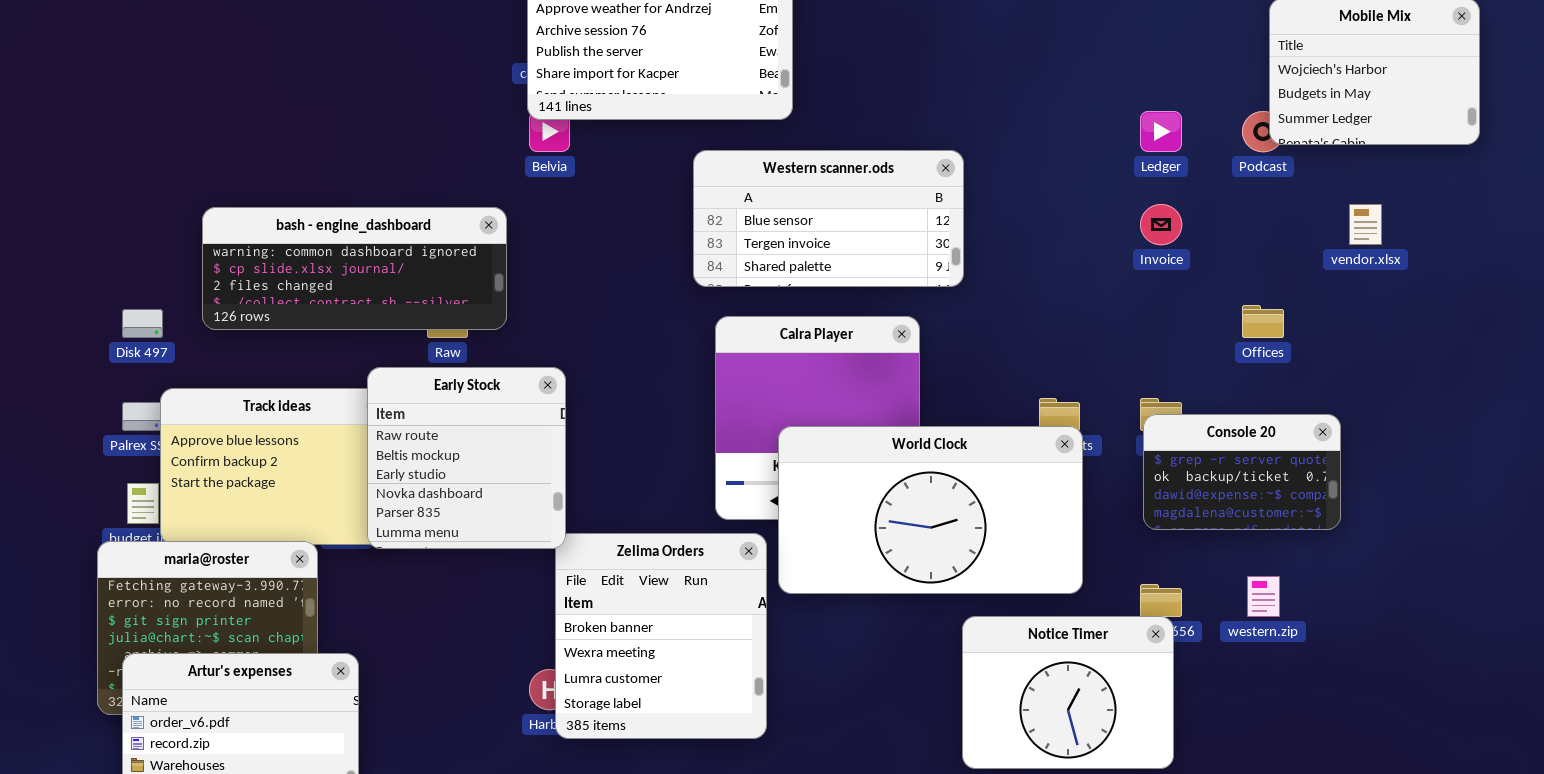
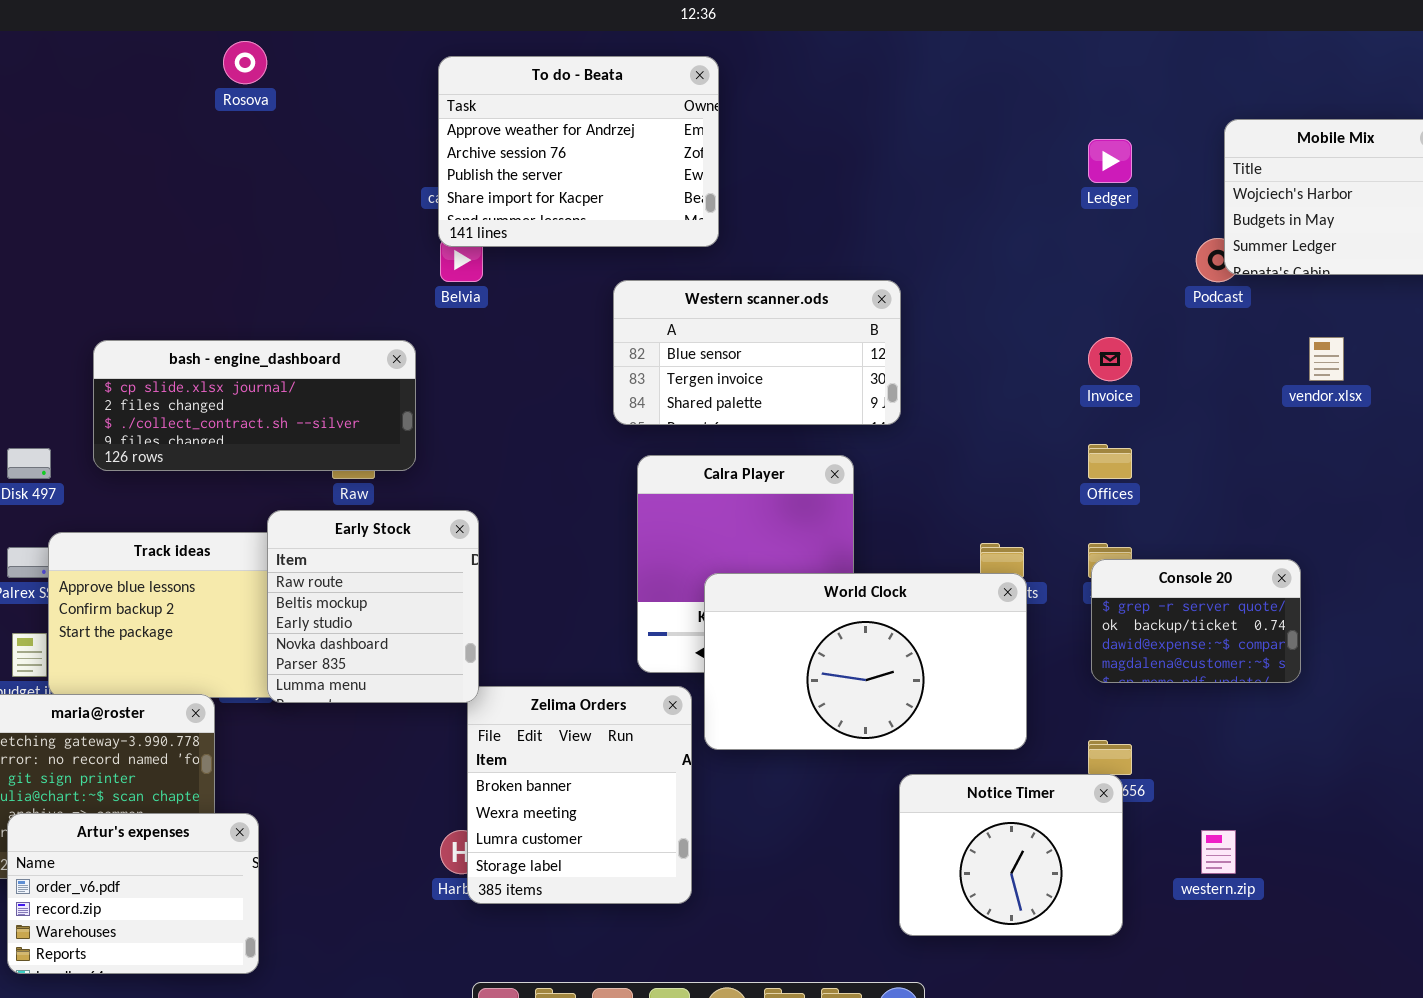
Ledger: [1140,111,1182,152] -> [1088,139,1132,183], moved
bash - engine_dashboard: [202,207,507,330] -> [93,340,416,471], scrolled down 1 row
Offices: [1242,305,1284,338] -> [1088,444,1132,479], moved
western.zip: [1247,576,1280,617] -> [1201,830,1236,874], moved

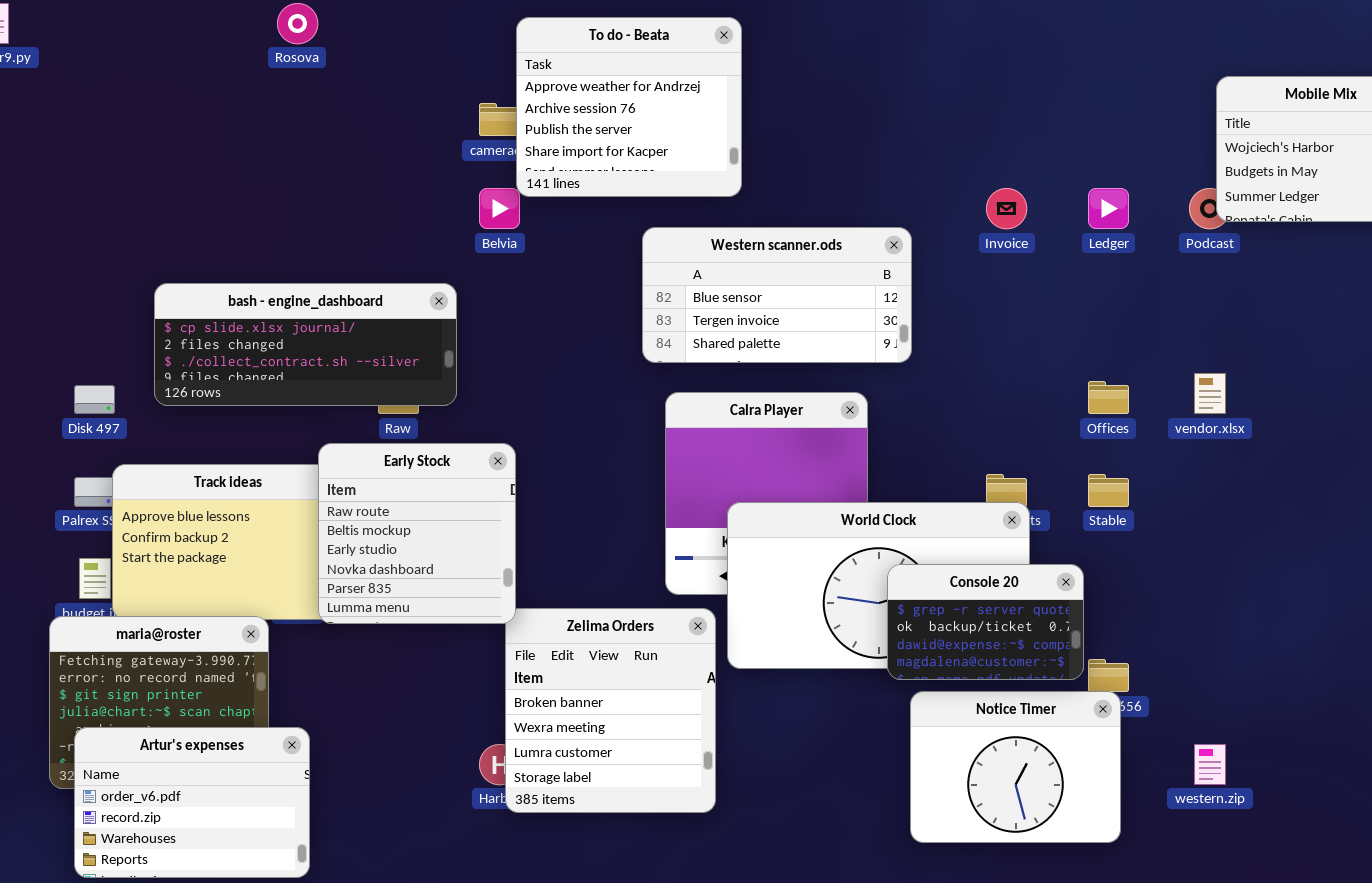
To do - Beata: [438,56,719,247] -> [516,17,742,197], resized
Ledger: [1088,139,1132,183] -> [1088,188,1129,229], moved
Invoice: [1088,337,1132,381] -> [986,188,1027,229], moved
vendor.xlsx: [1309,337,1344,381] -> [1194,373,1226,414], moved
Console 20: [1091,559,1301,683] -> [887,564,1084,680], moved

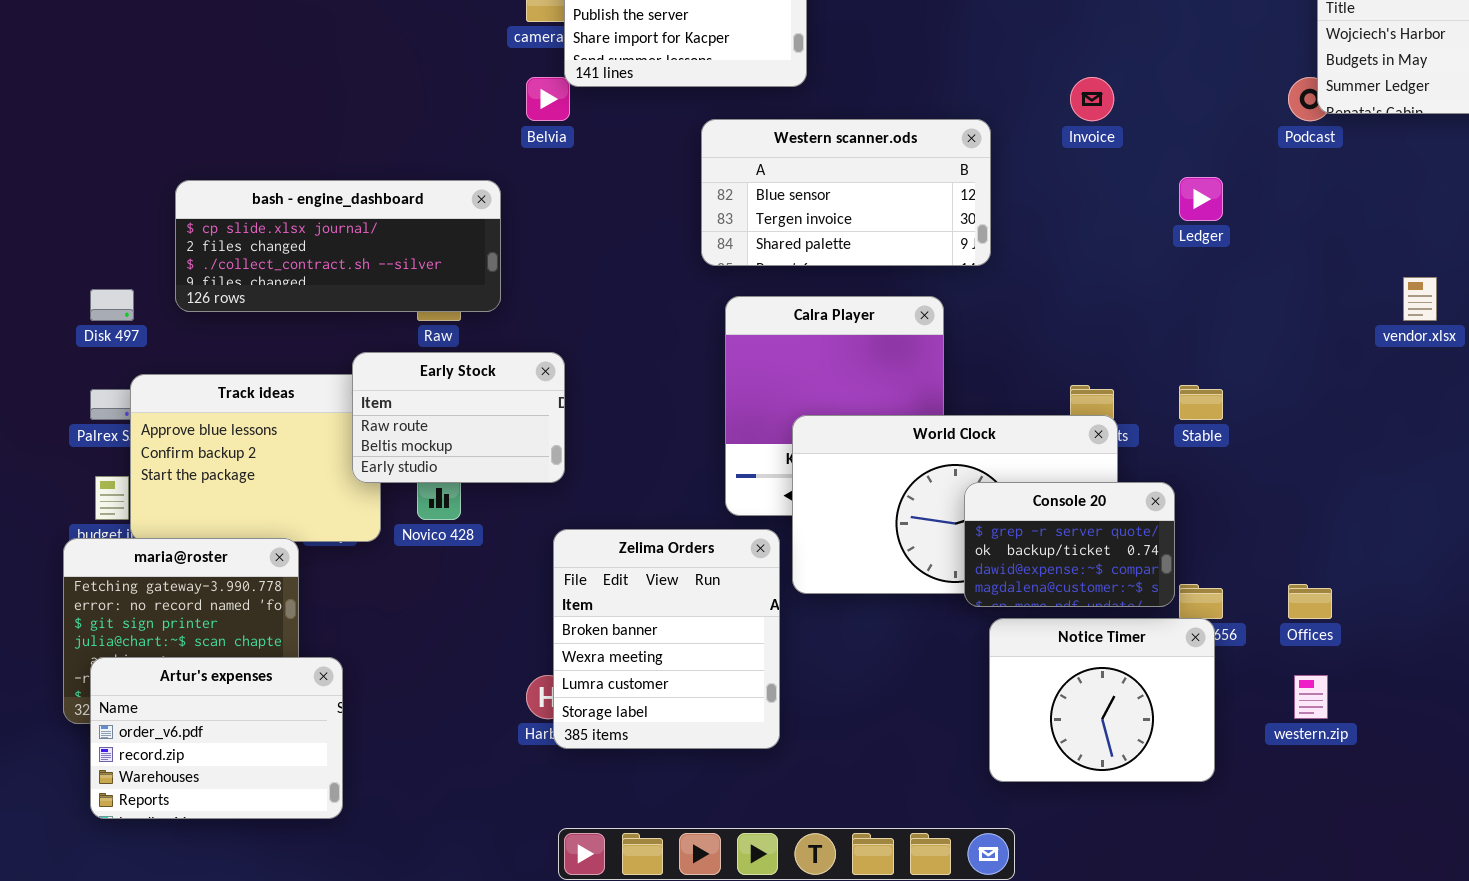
Ledger: [1088,188,1129,229] -> [1179,177,1223,221], moved
vendor.xlsx: [1194,373,1226,414] -> [1403,277,1437,321], moved
Offices: [1088,381,1129,414] -> [1288,584,1332,619], moved
Early Stock: [318,443,516,624] -> [352,352,565,483], resized

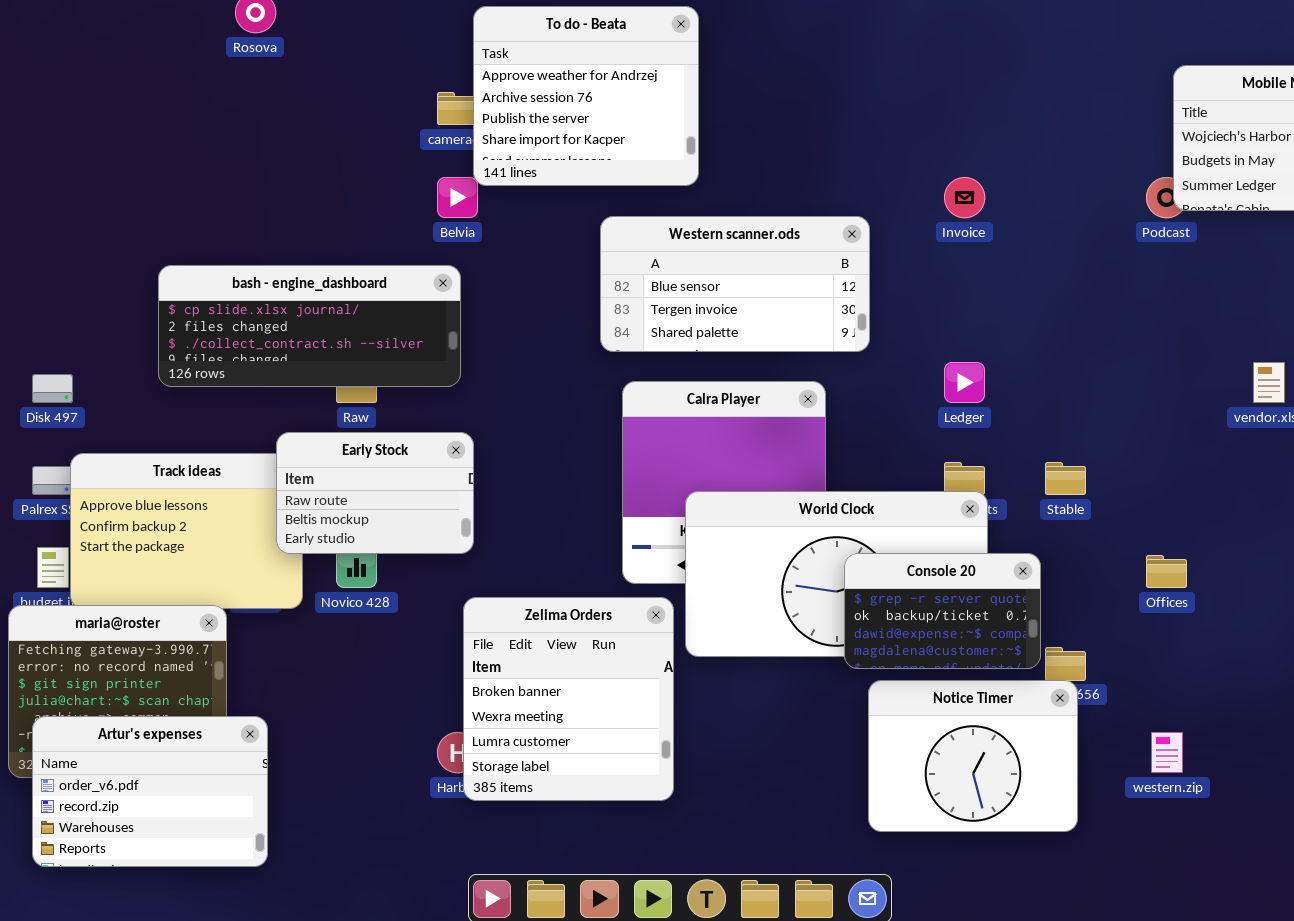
Ledger: [1179,177,1223,221] -> [944,362,985,403], moved
bash - engine_dashboard: [175,180,501,312] -> [158,265,461,387], moved
Offices: [1288,584,1332,619] -> [1146,555,1187,588], moved

